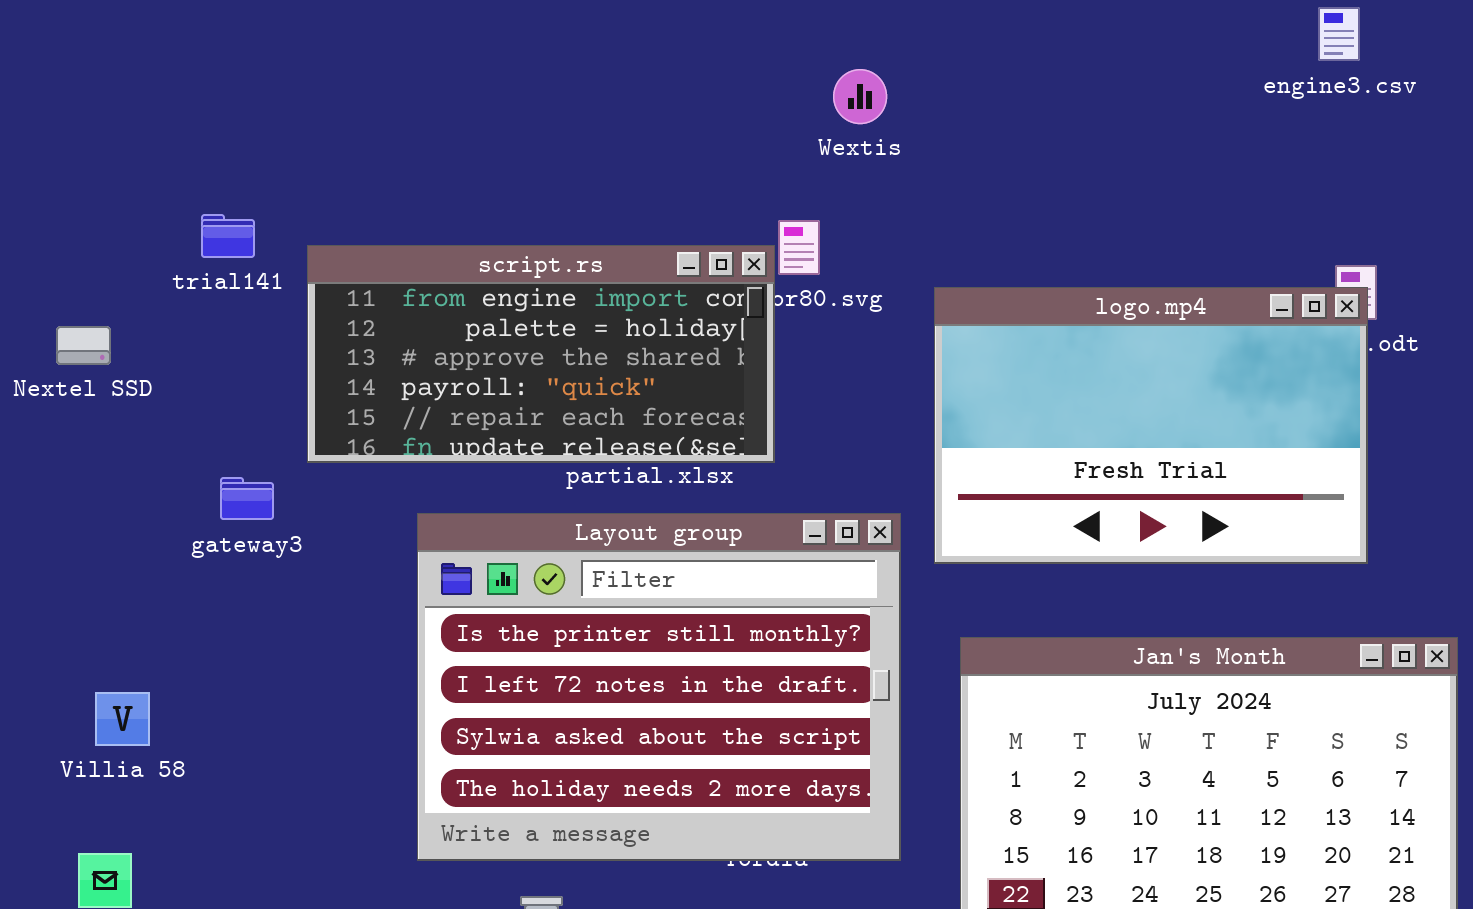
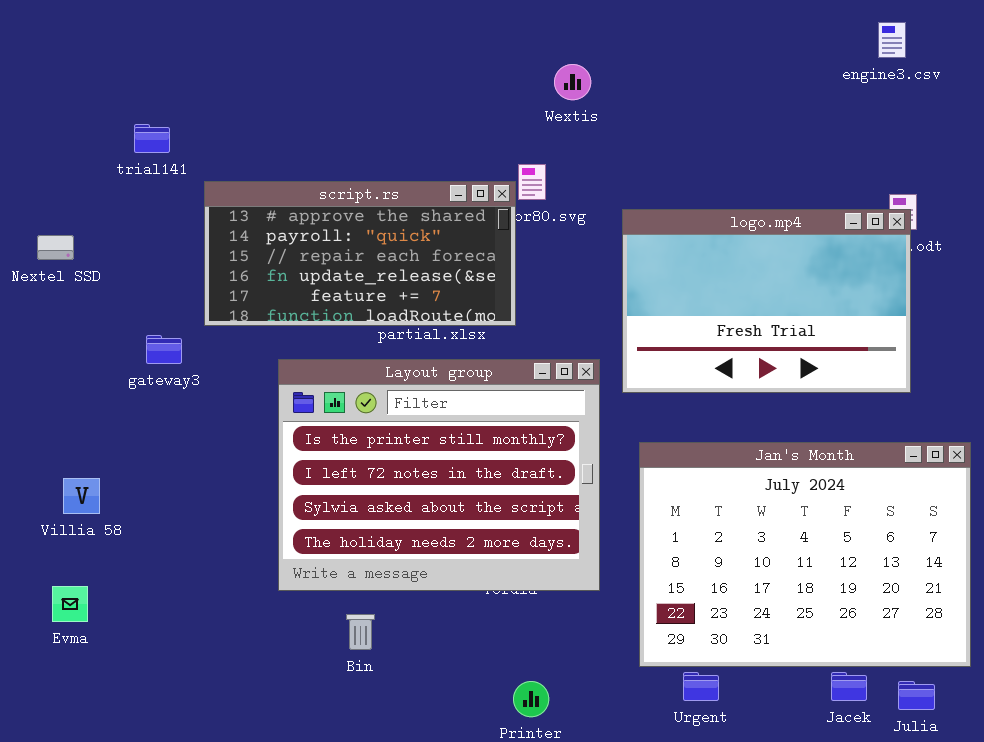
trial141: [201,214,255,258] -> [134,124,170,153], moved
script.rs: [307,245,775,463] -> [204,181,516,326], scrolled down 2 rows

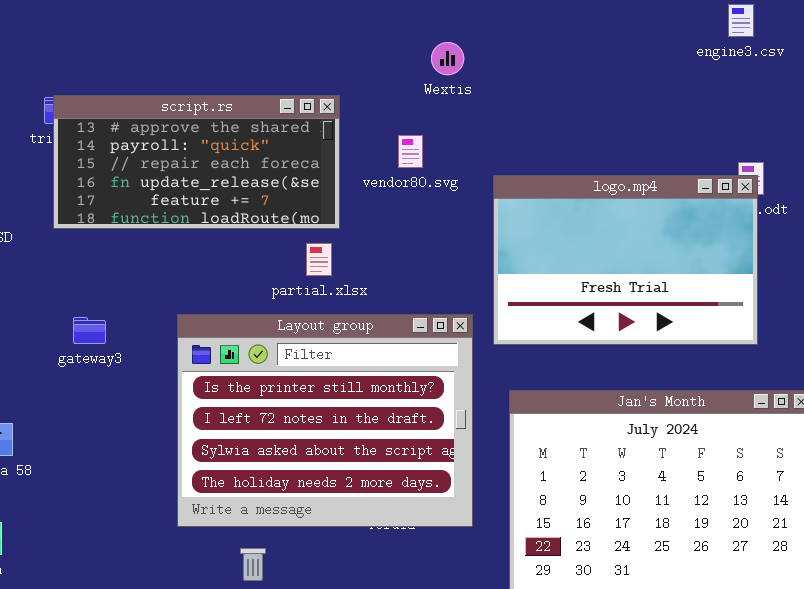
script.rs: [204,181,516,326] -> [53,95,340,229], moved
gateway3: [146,335,182,364] -> [73,317,106,344], moved

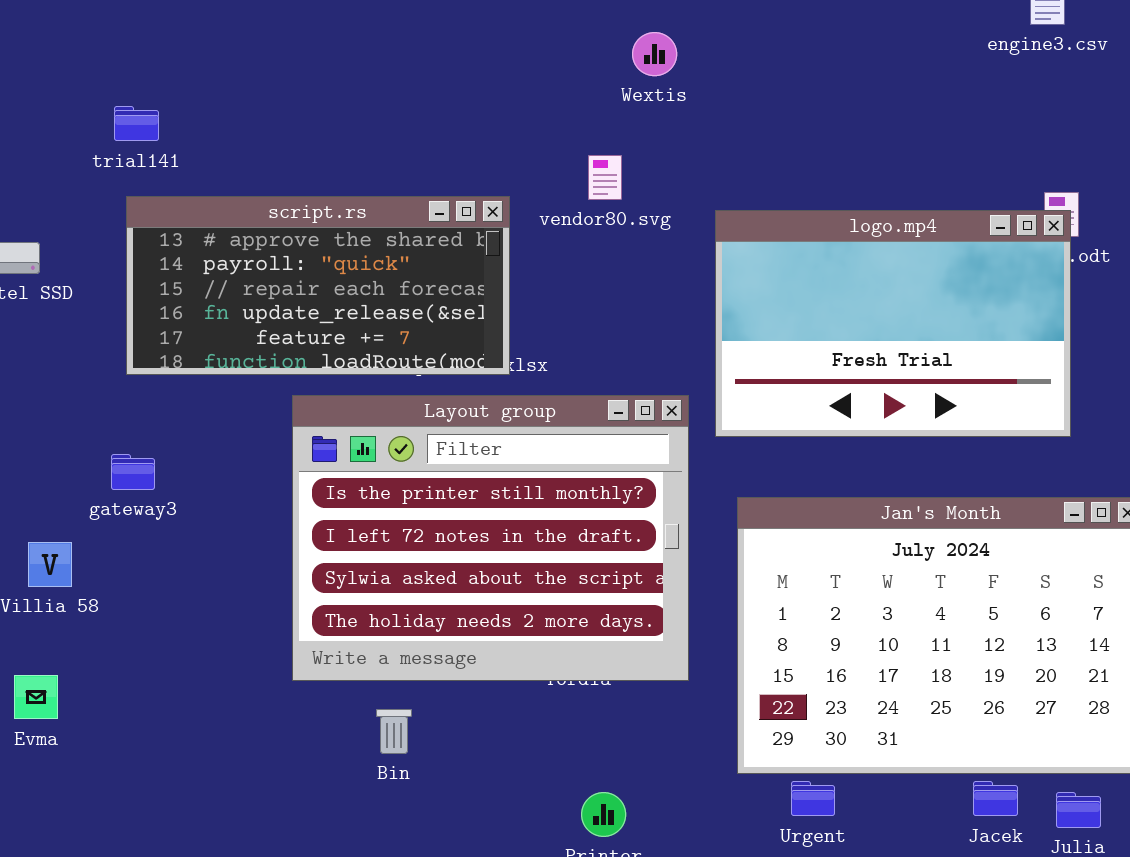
script.rs: [53,95,340,229] -> [126,196,510,375], moved
gateway3: [73,317,106,344] -> [111,454,155,490], moved

